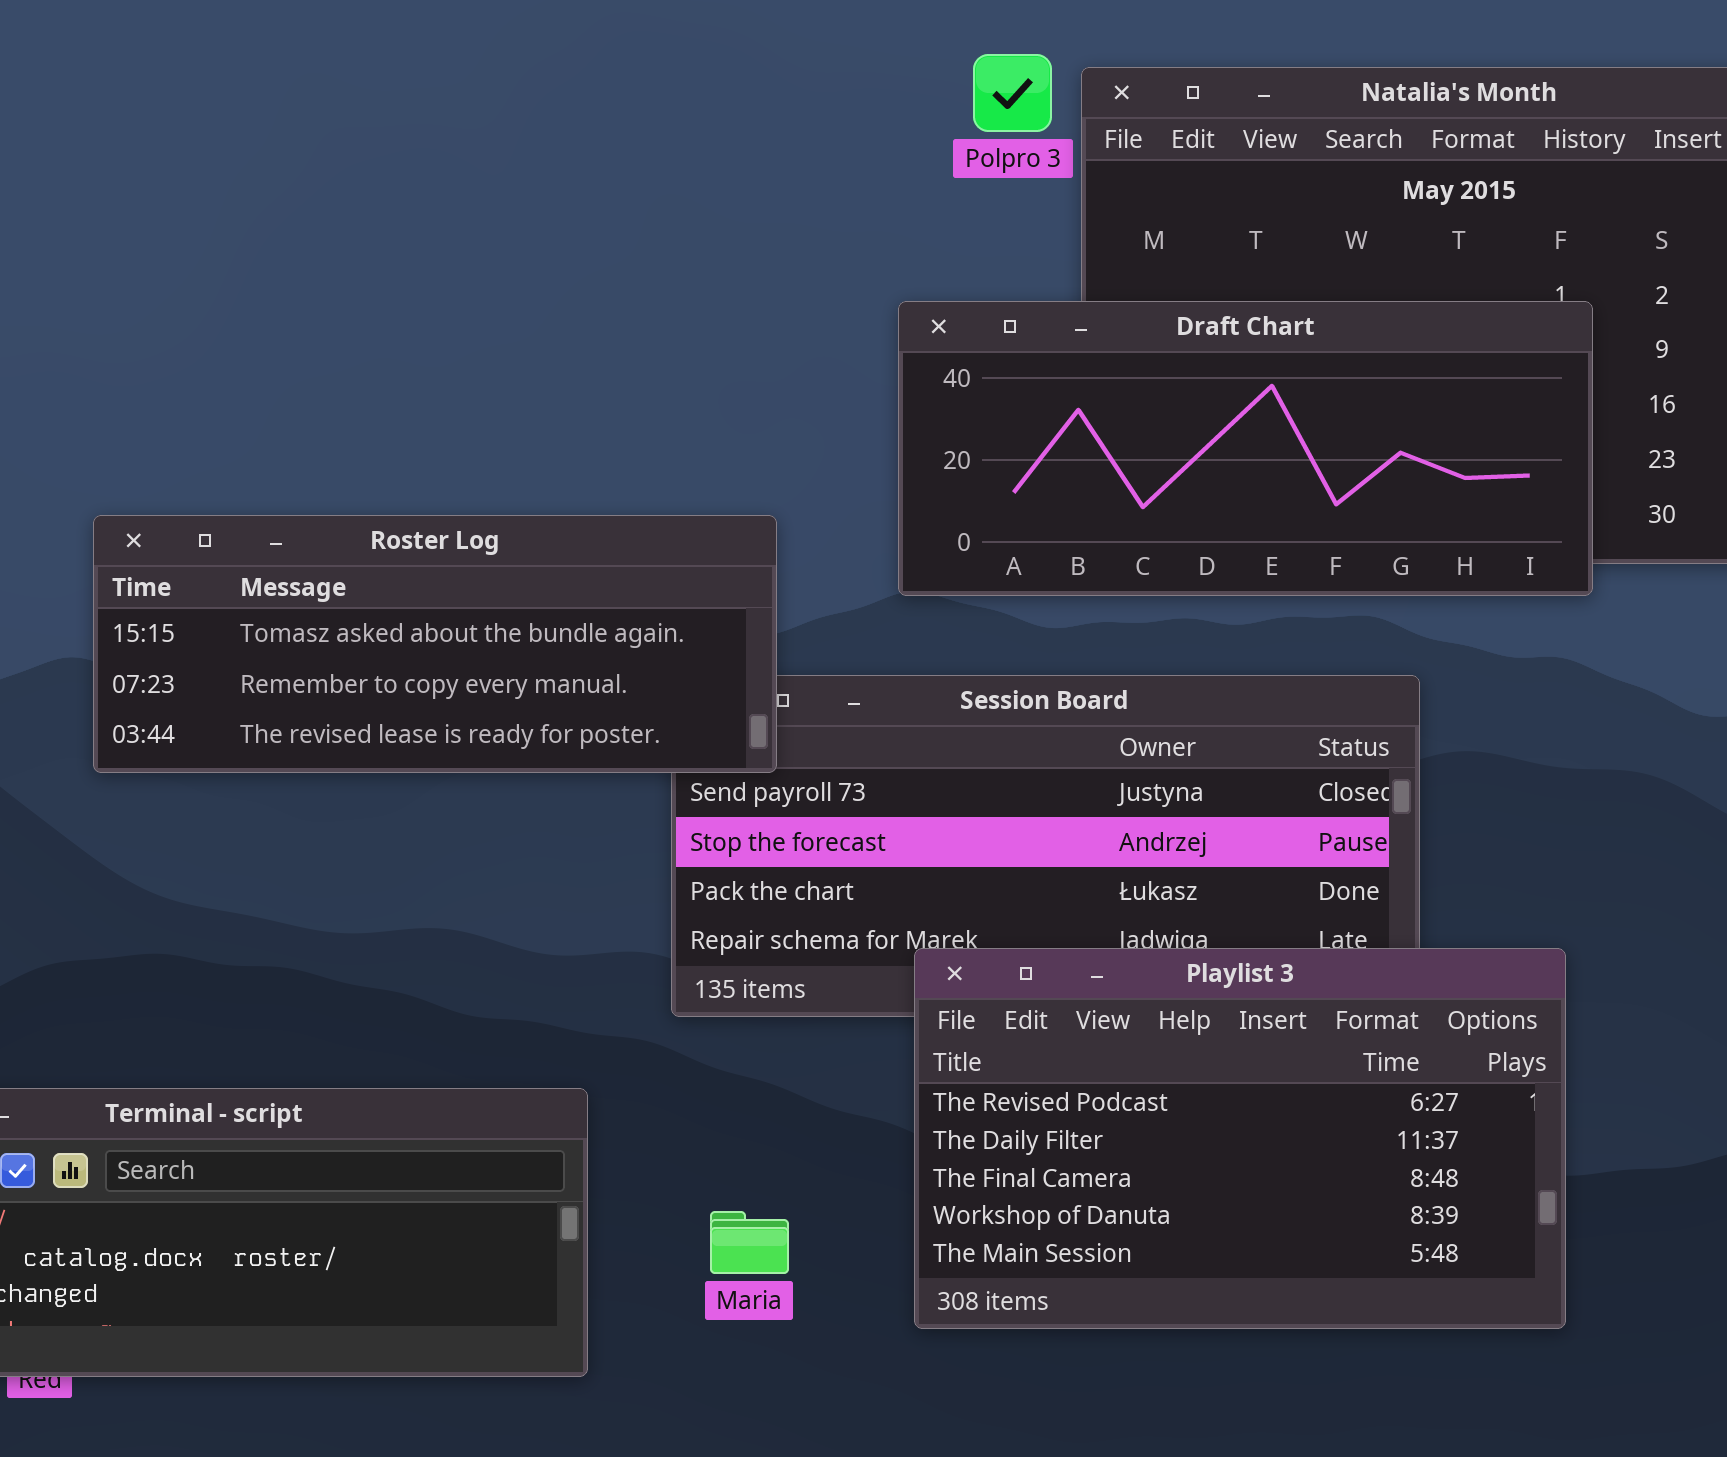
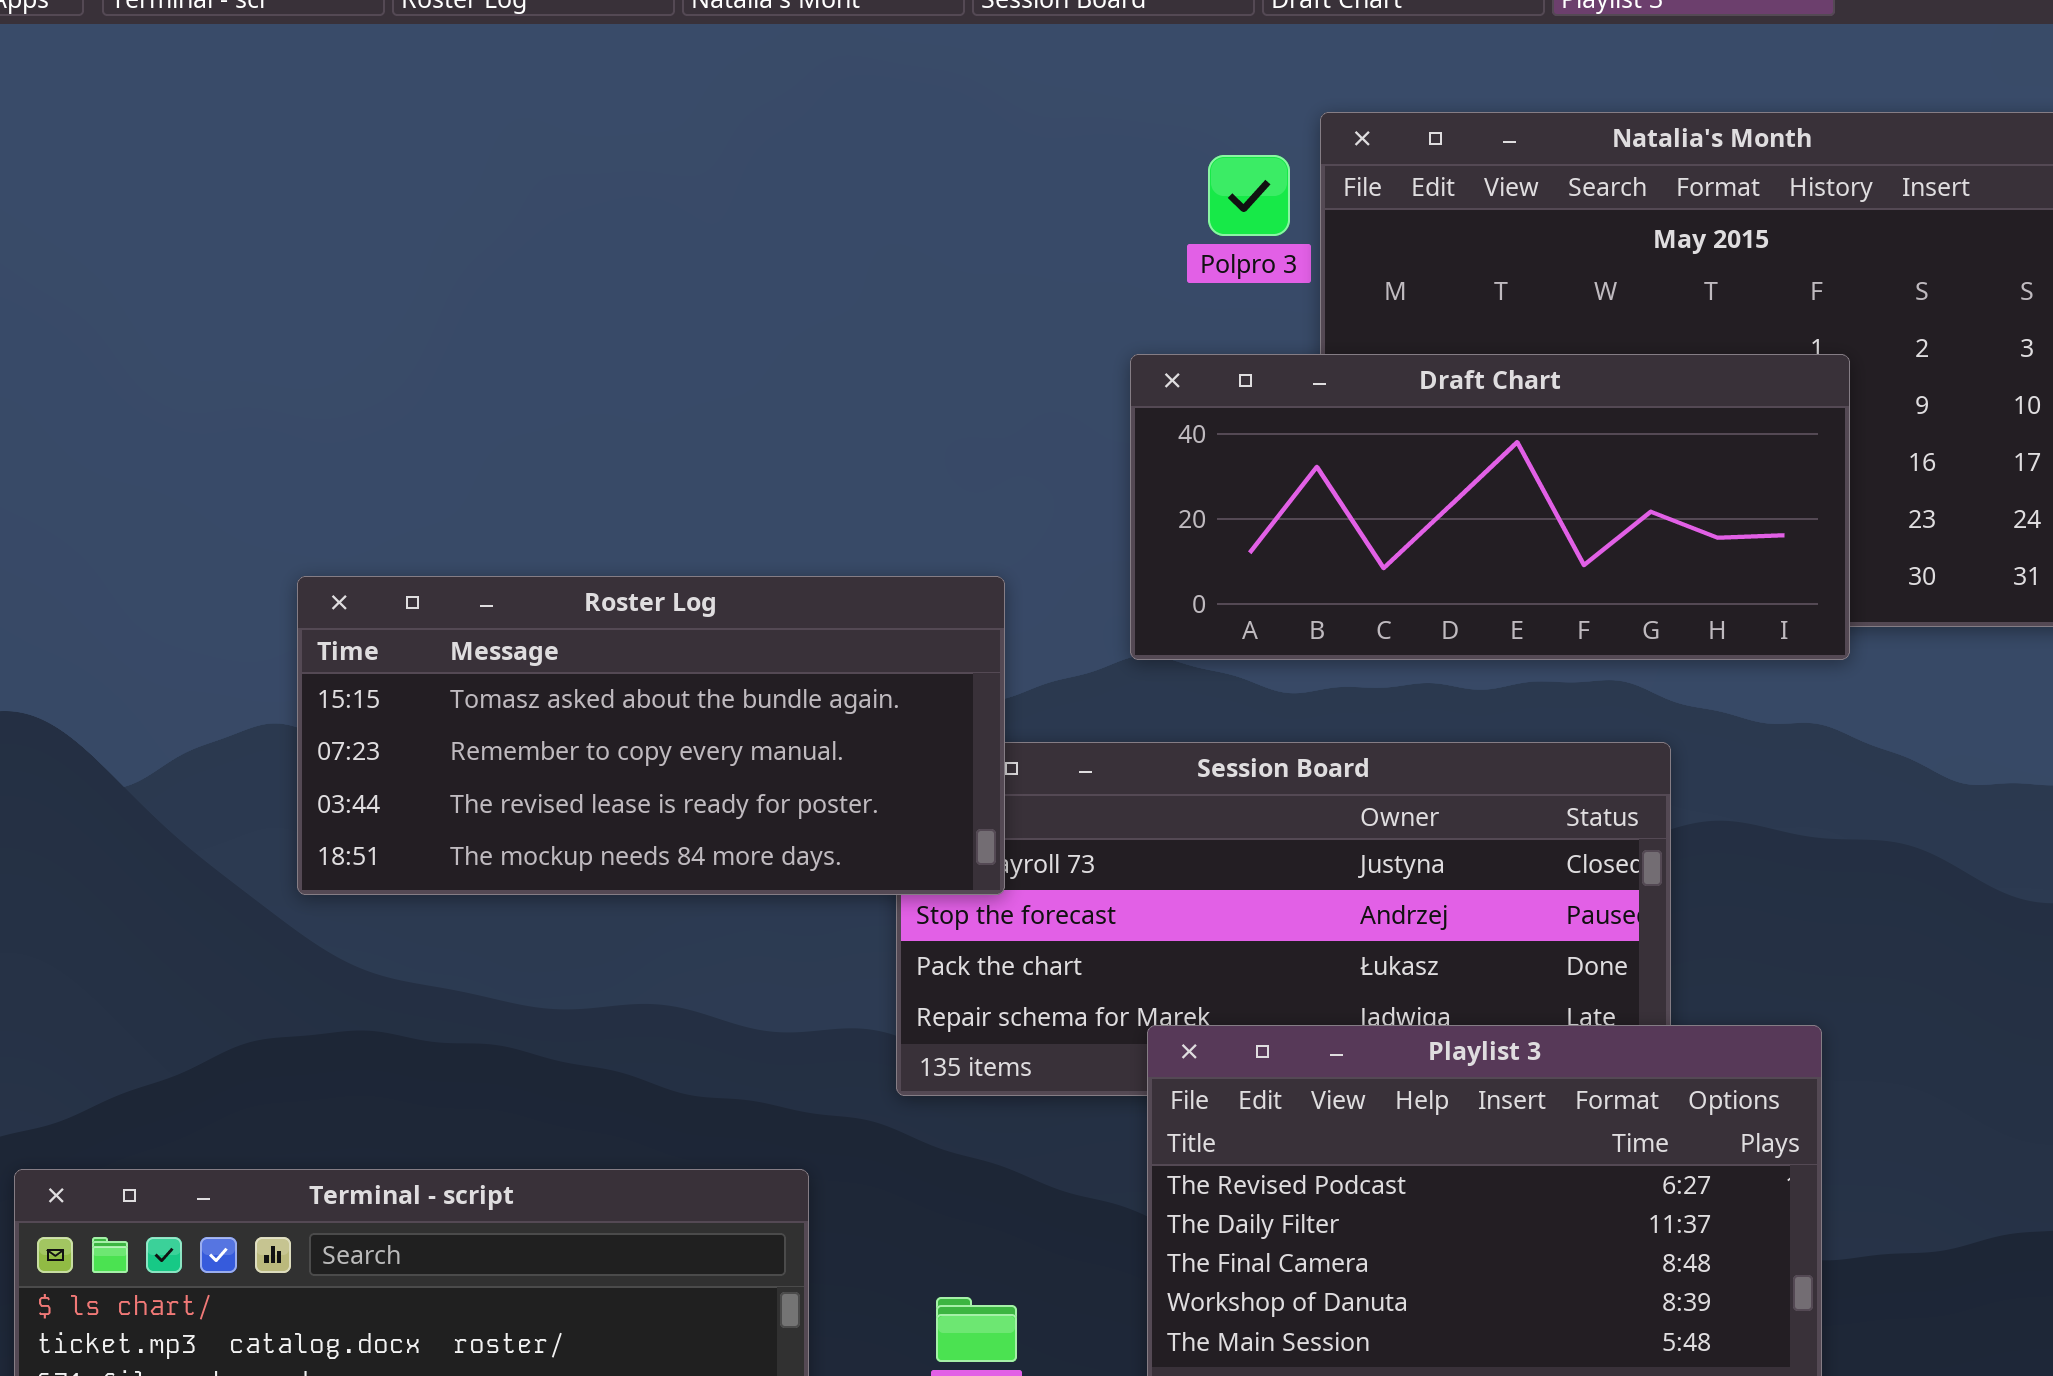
Polpro 3: [973,54,1052,132] -> [1208,155,1290,236], moved
Roster Log: [93,515,777,773] -> [297,576,1005,895], resized

